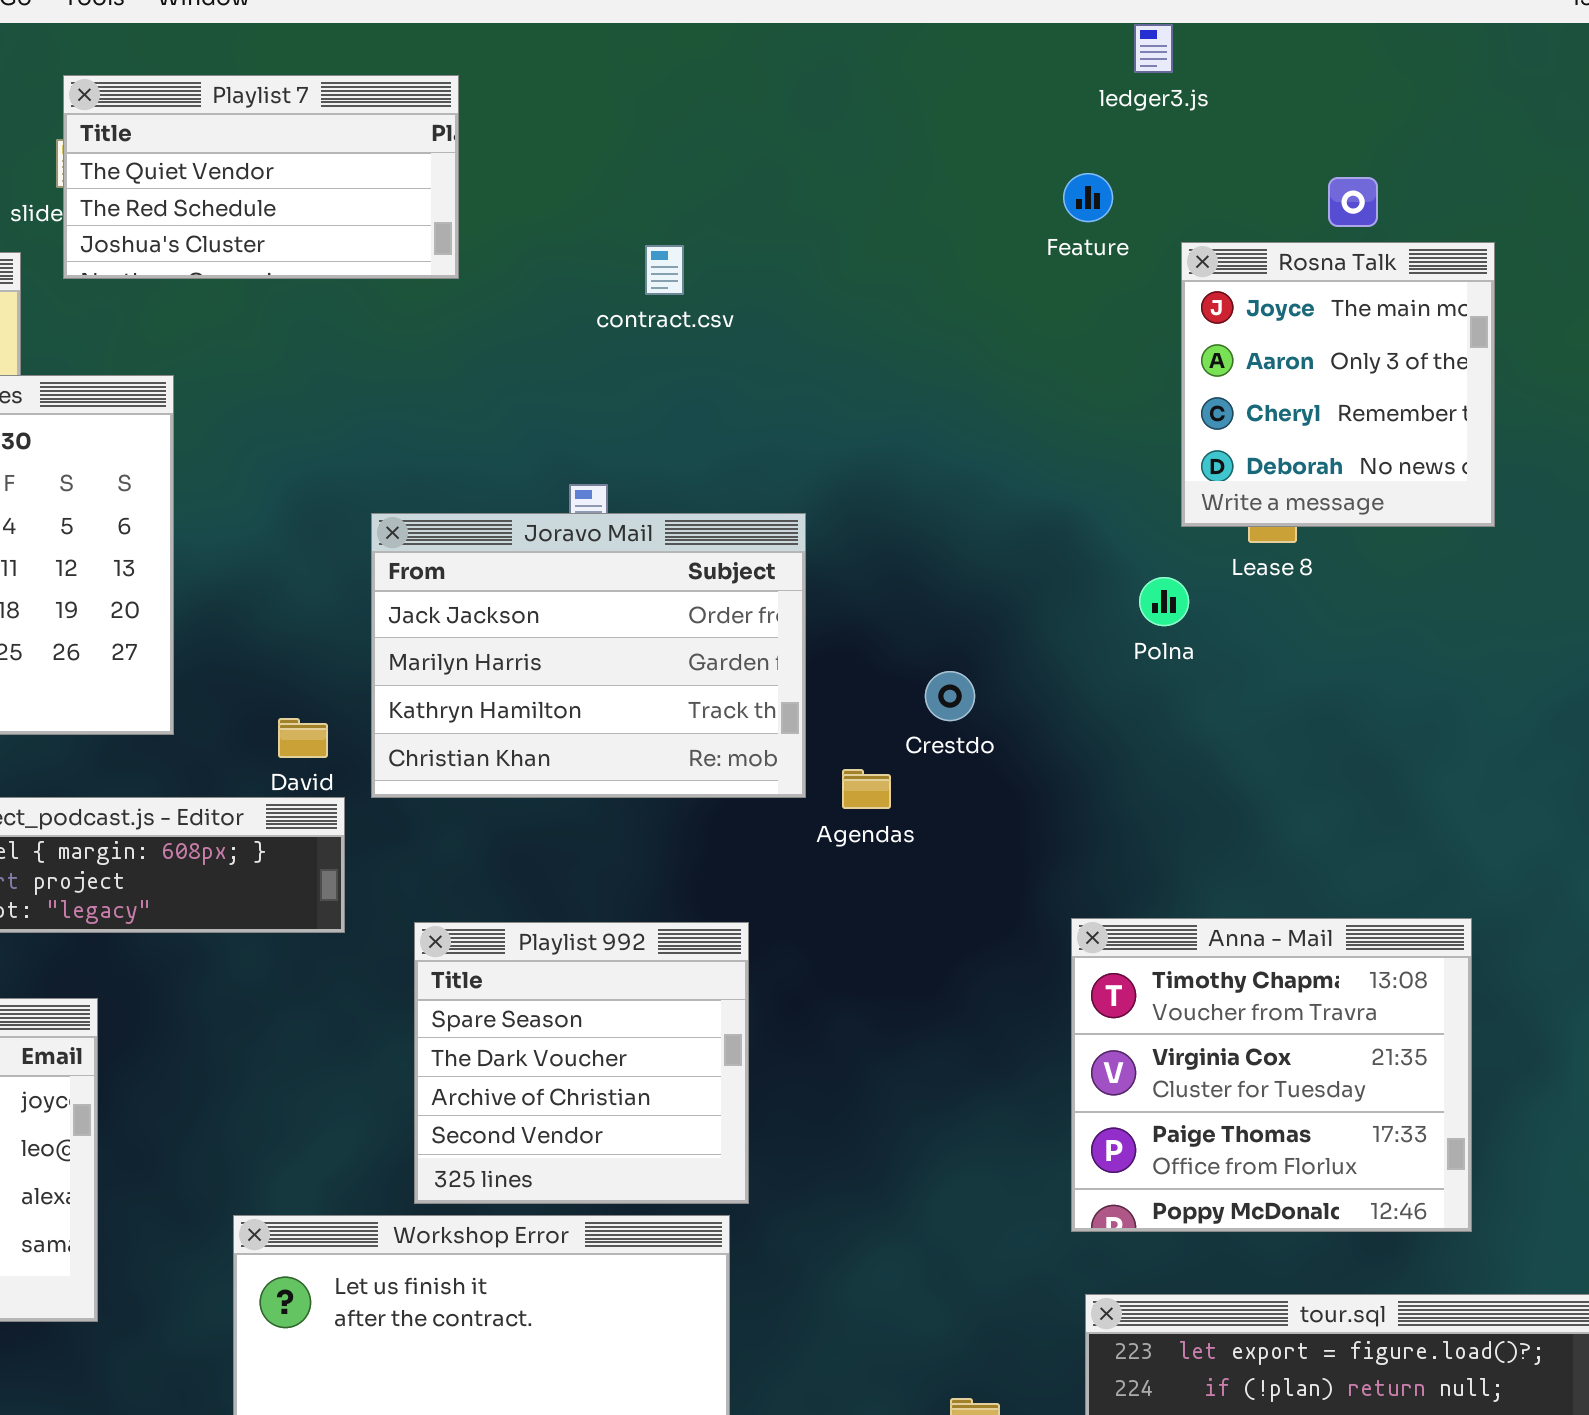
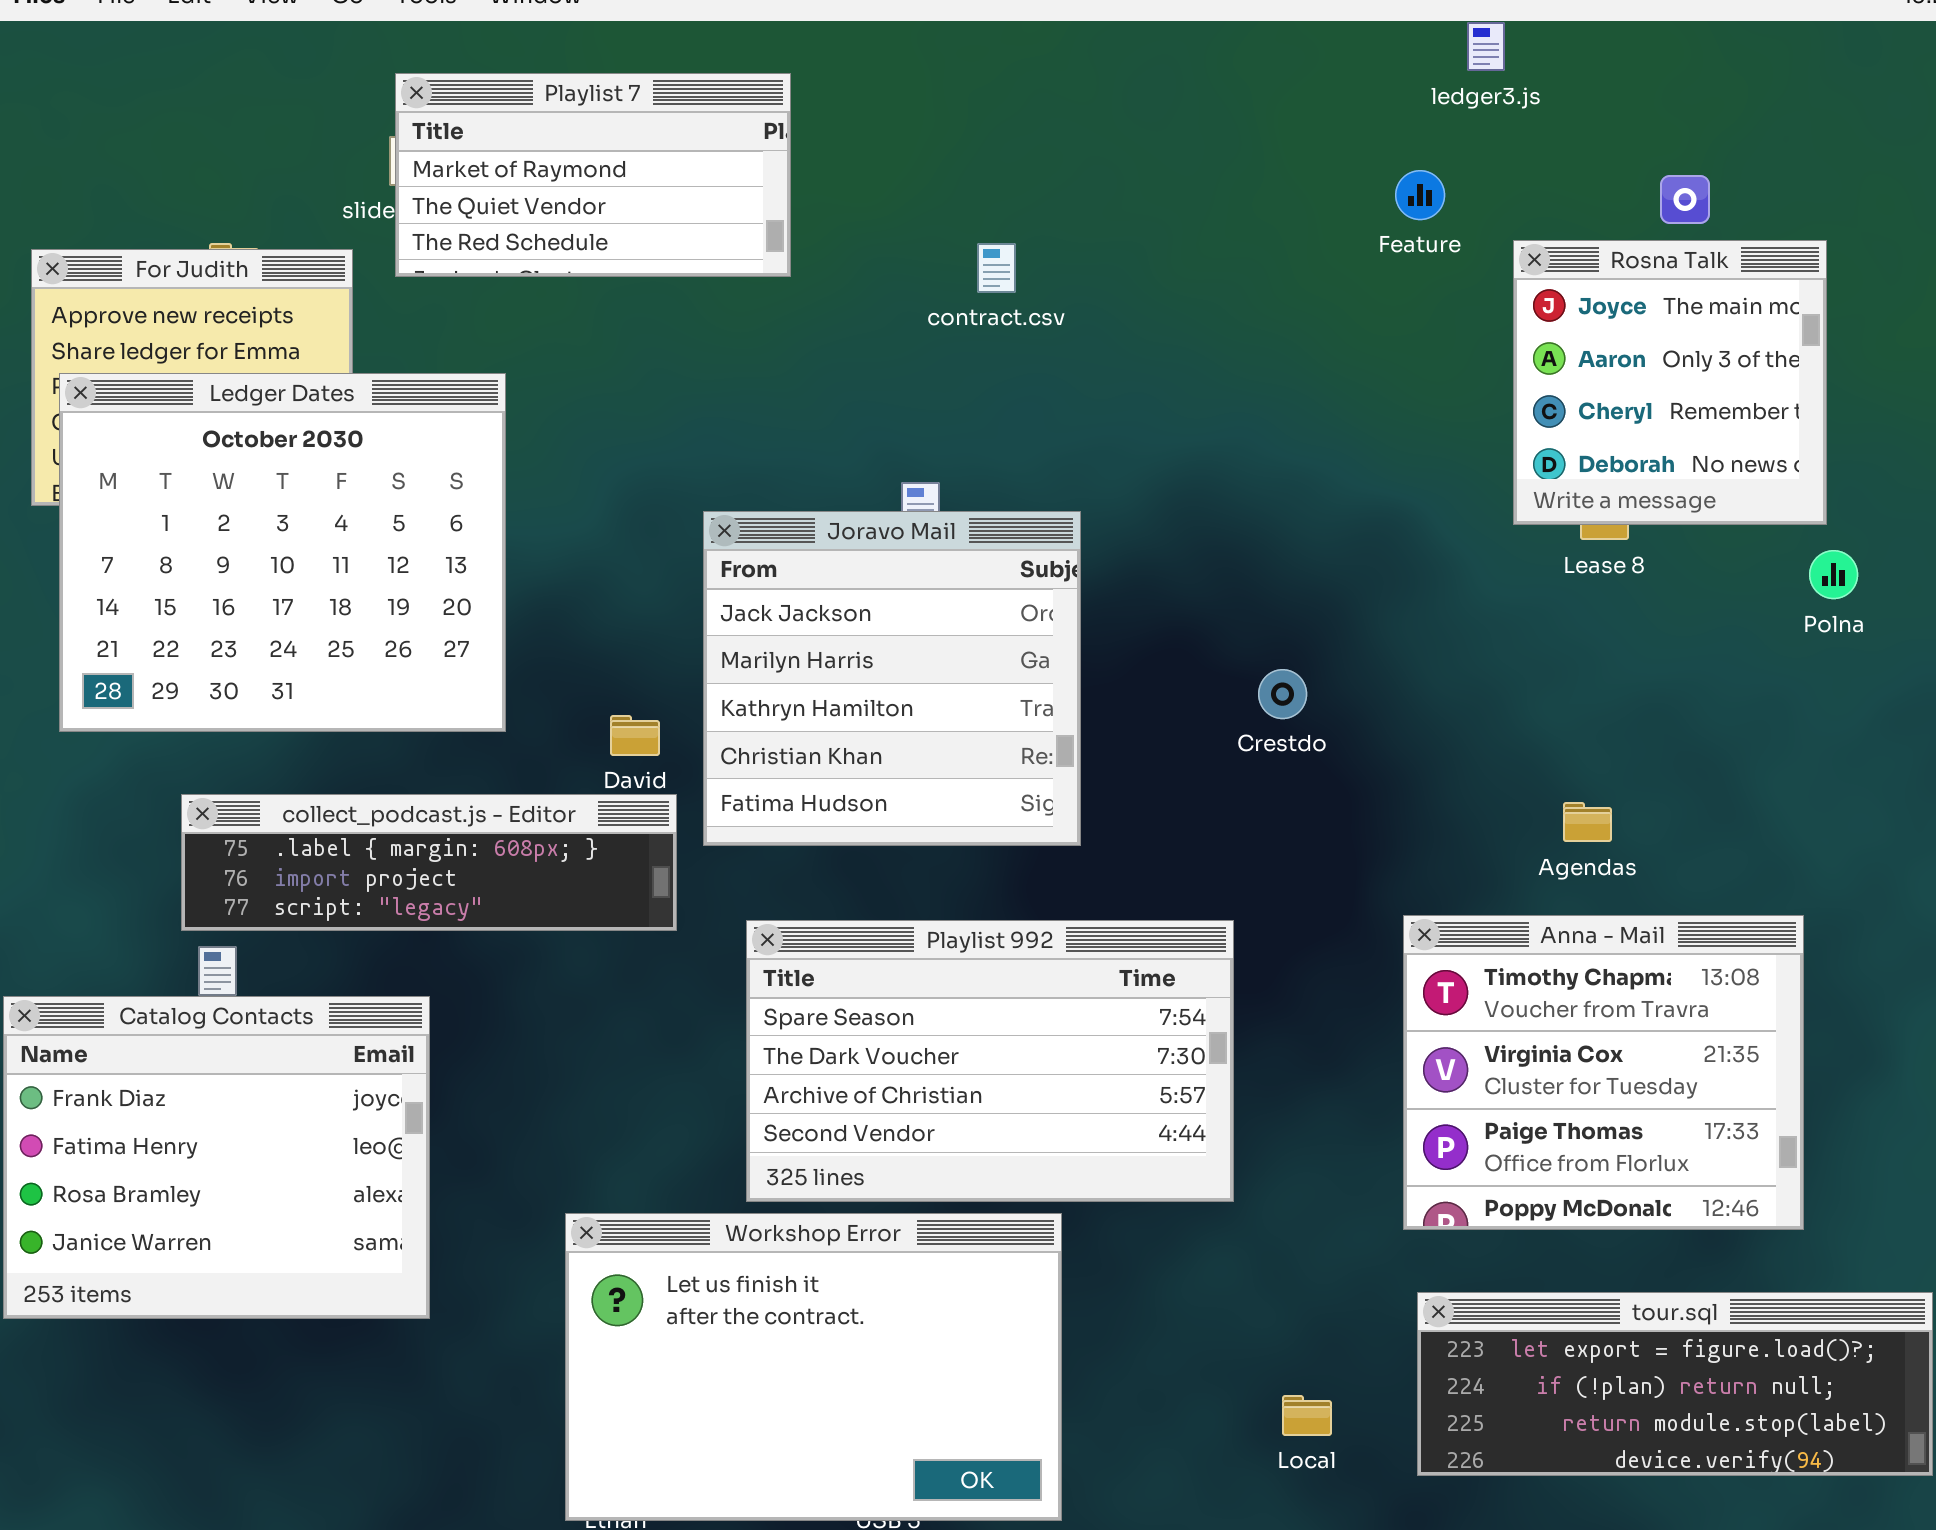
Playlist 7: [63,75,459,279] -> [395,73,791,277], scrolled up 1 row
Joravo Mail: [371,513,806,798] -> [703,511,1081,846], resized
Polna: [1139,577,1189,626] -> [1809,550,1858,599], moved
Agendas: [842,769,891,809] -> [1563,802,1612,842], moved
Playlist 992: [414,922,749,1204] -> [746,920,1234,1202], resized

